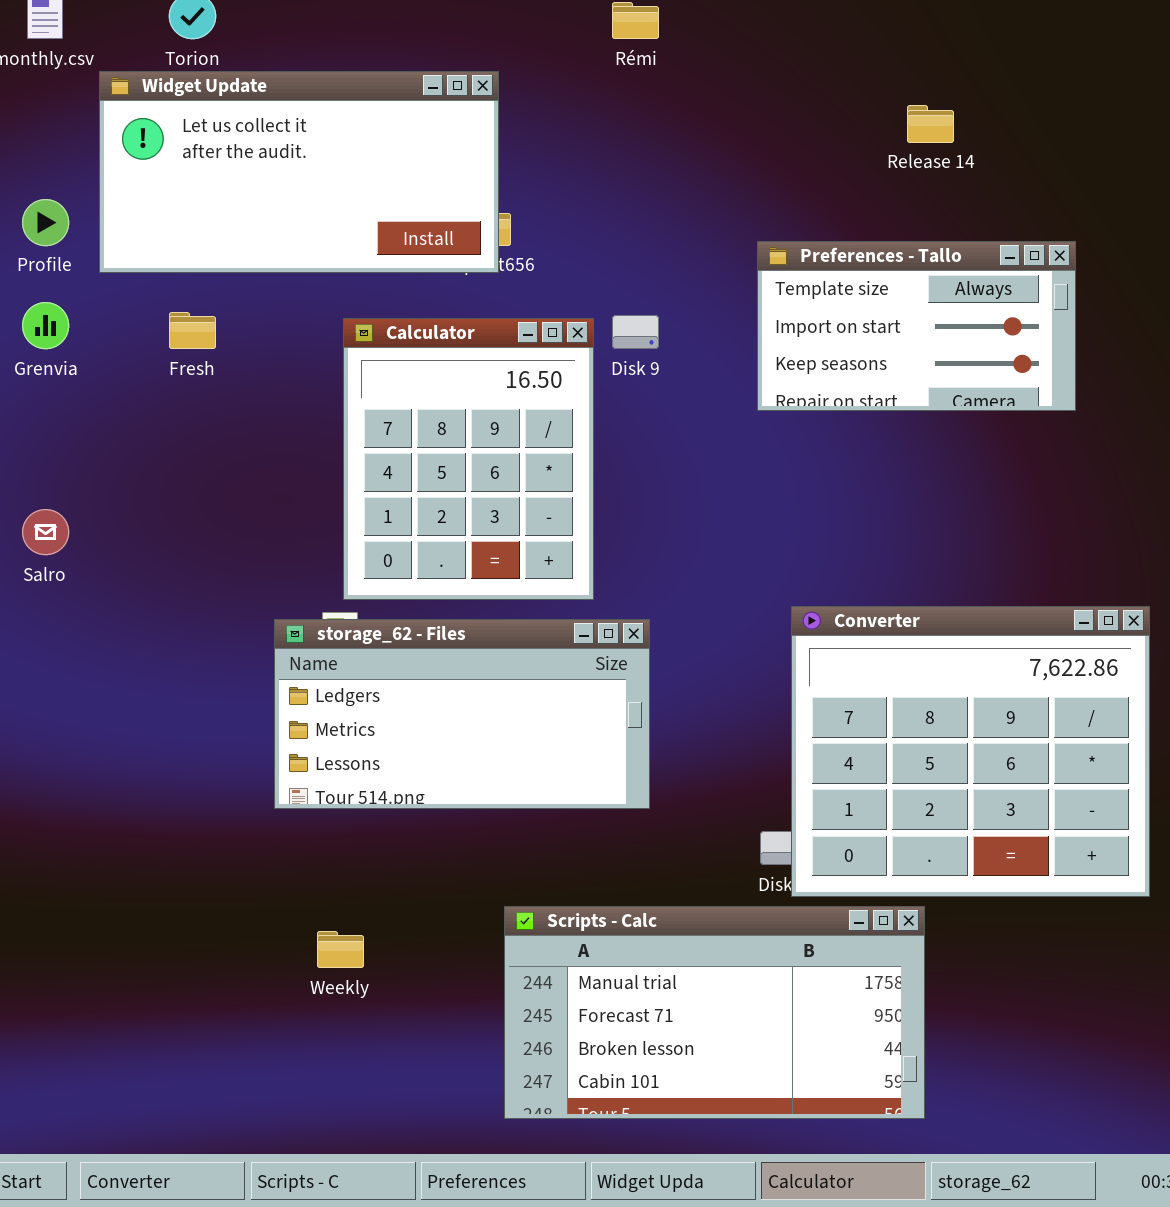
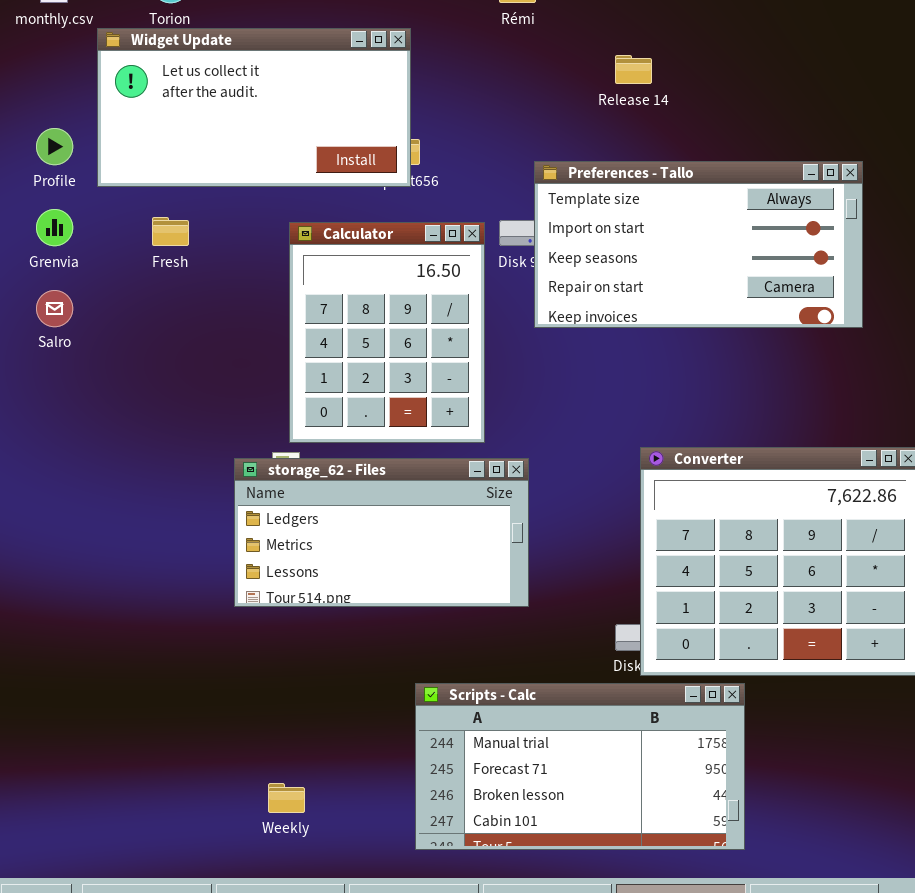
Release 14: [907,105,954,143] -> [615,55,652,84], moved
Preferences - Tallo: [757,241,1076,411] -> [534,161,863,328], resized
Salro: [22,509,69,555] -> [36,290,73,327], moved
Weekly: [317,931,364,968] -> [268,783,305,813], moved

